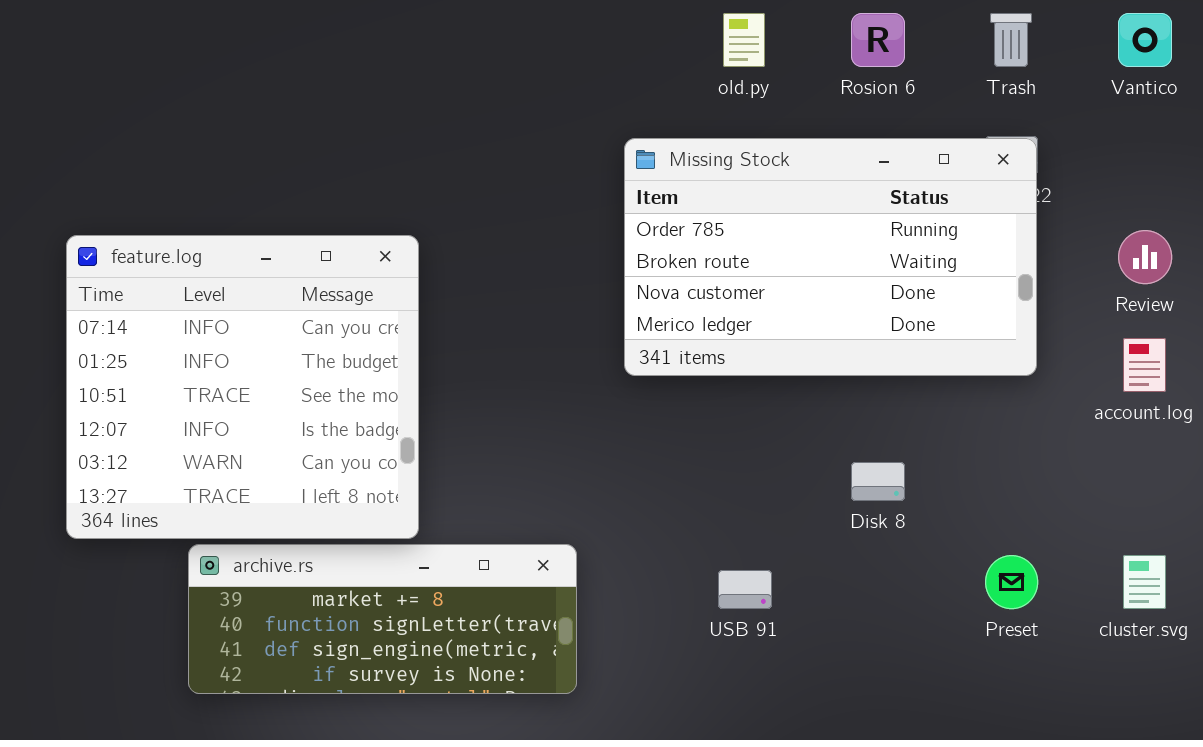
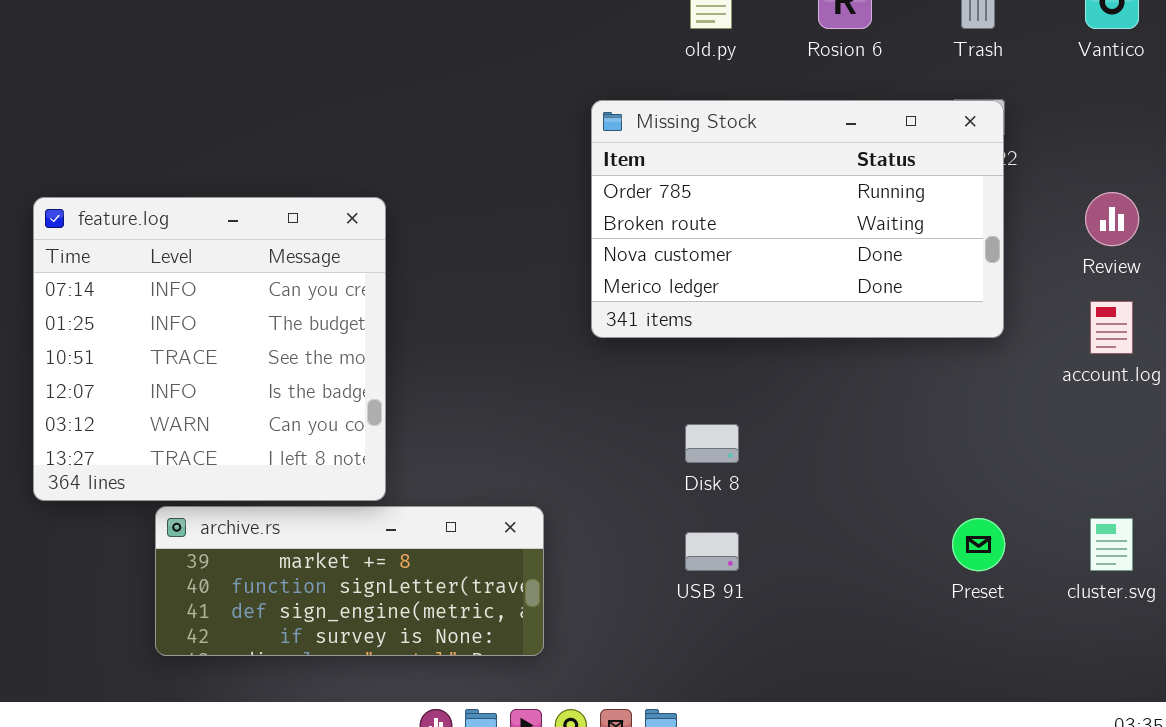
Disk 8: [851,462,905,501] -> [685,424,739,463], moved

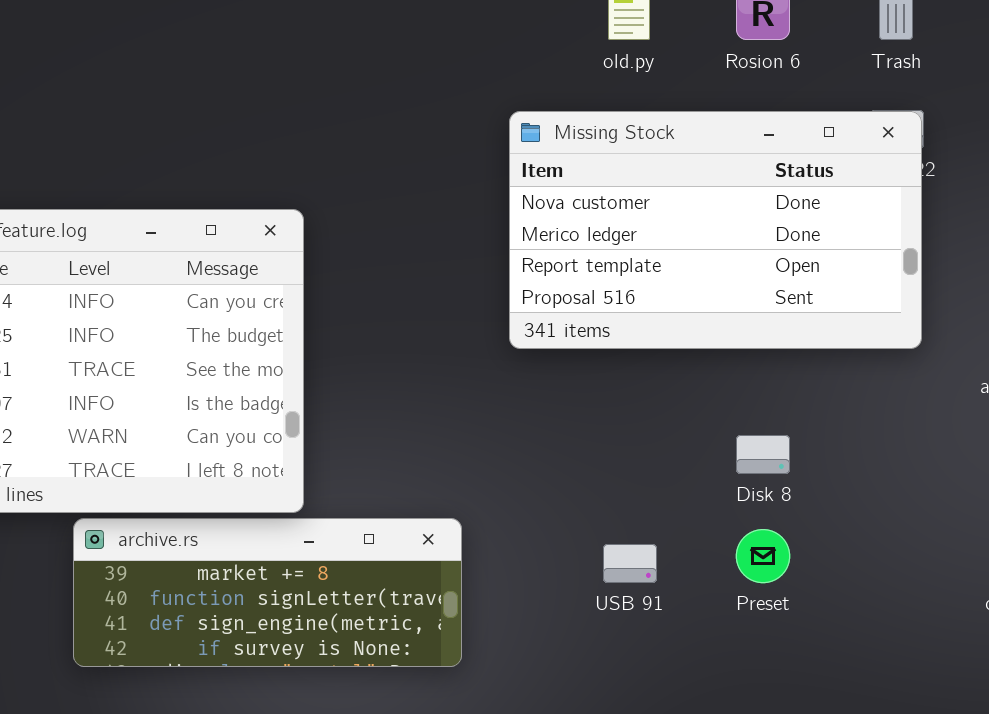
Missing Stock: [591,100,1004,338] -> [509,111,922,349], scrolled down 2 rows
Disk 8: [685,424,739,463] -> [736,435,790,474], moved
Preset: [952,518,1005,571] -> [736,529,790,583], moved

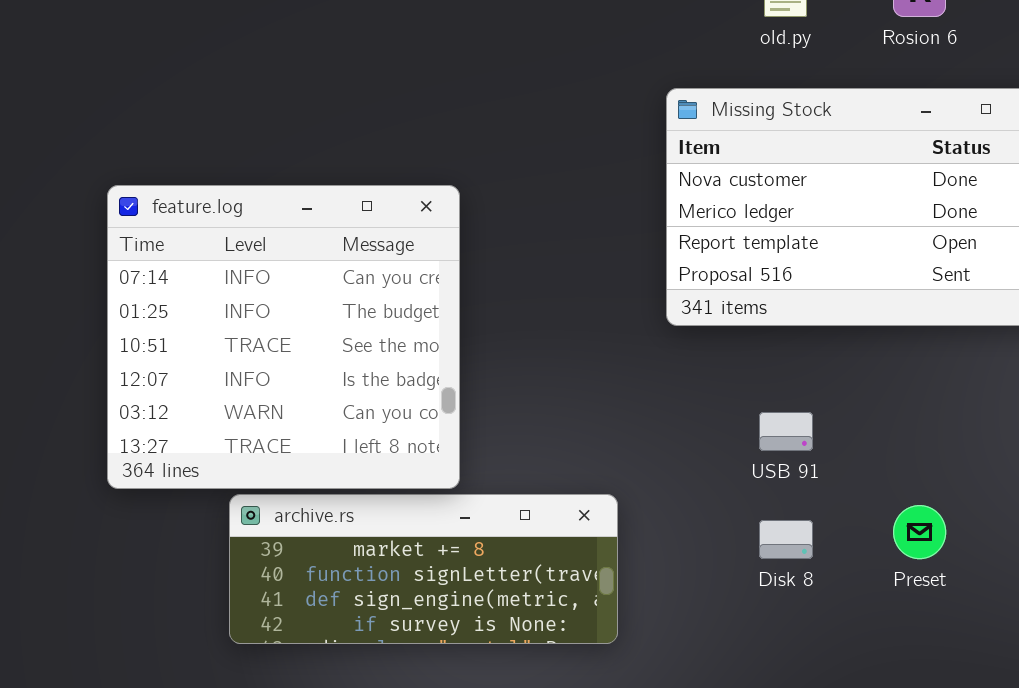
Disk 8: [736,435,790,474] -> [759,520,813,559], moved
USB 91: [603,544,657,583] -> [759,412,813,451], moved

